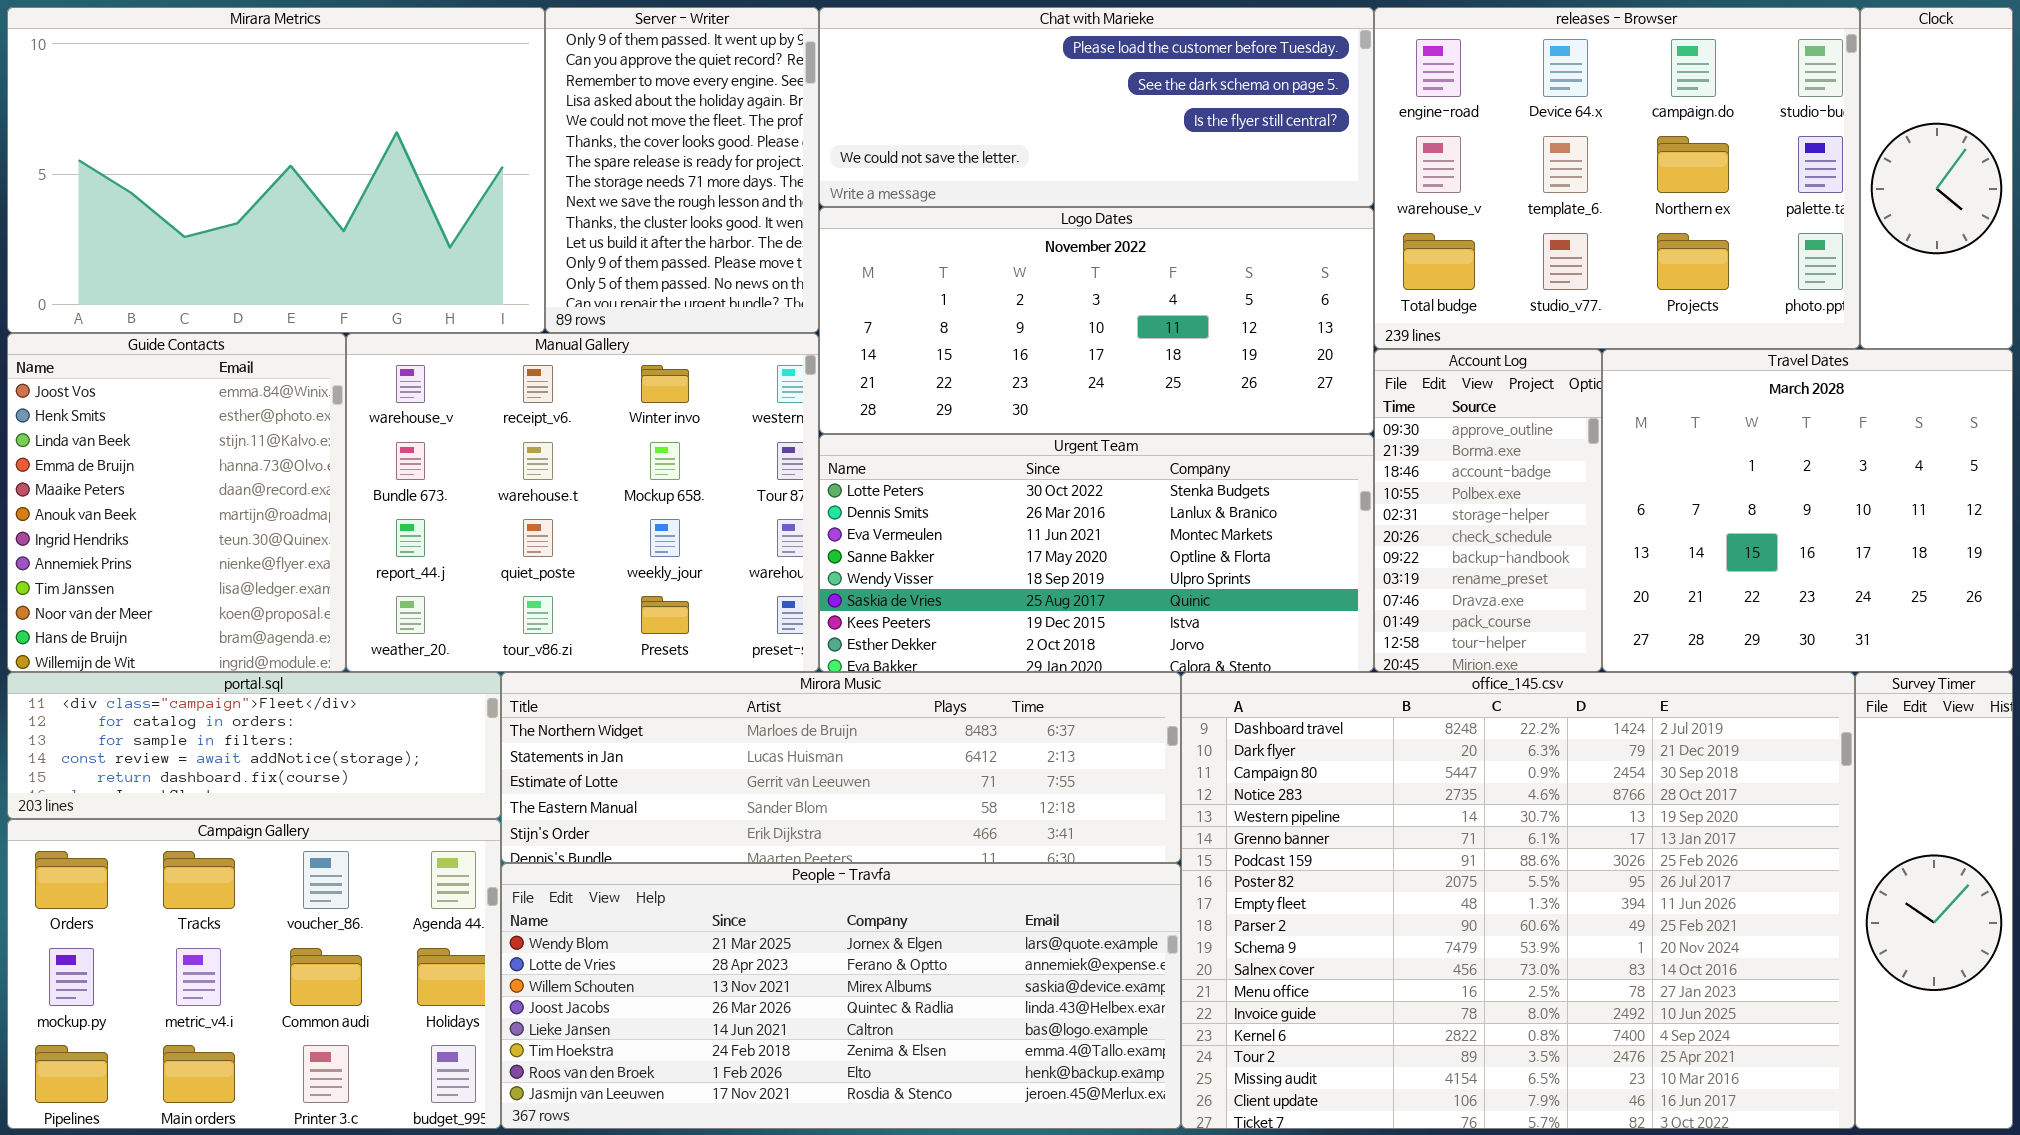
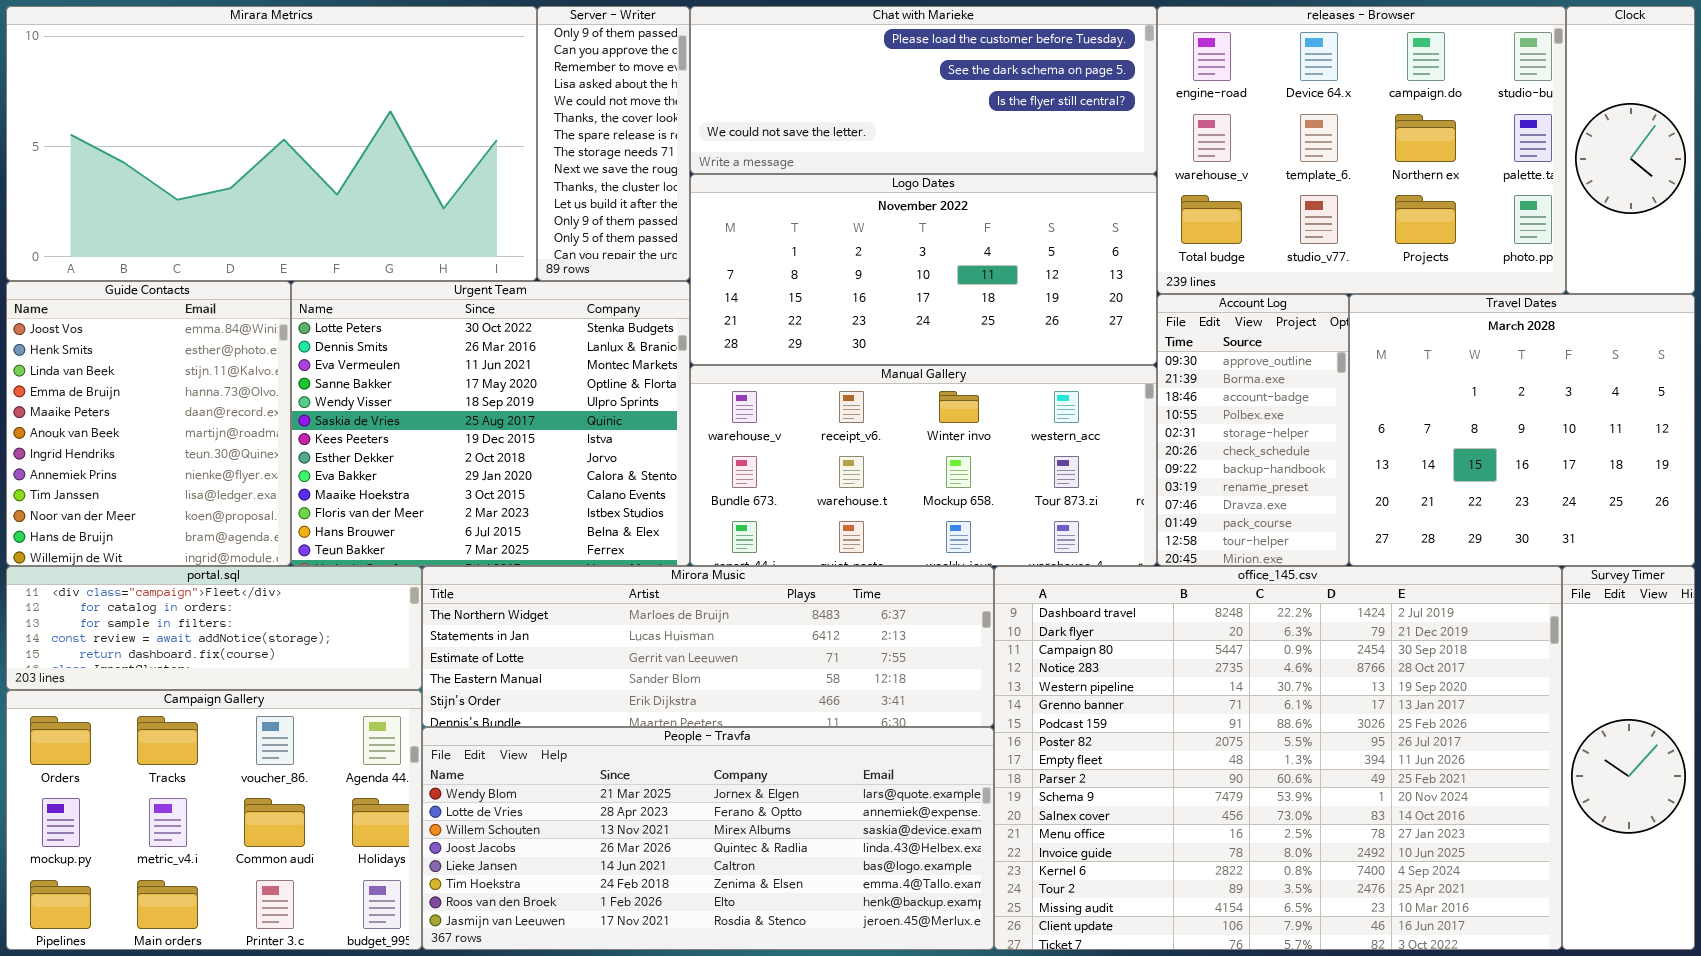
Mirara Metrics: [7,7,545,333] -> [6,6,537,281], resized
Server - Writer: [545,7,819,333] -> [537,6,690,281], resized
Manual Gallery: [346,333,819,672] -> [690,365,1157,566], moved, resized
Urgent Team: [819,434,1374,672] -> [291,281,690,566], moved, resized

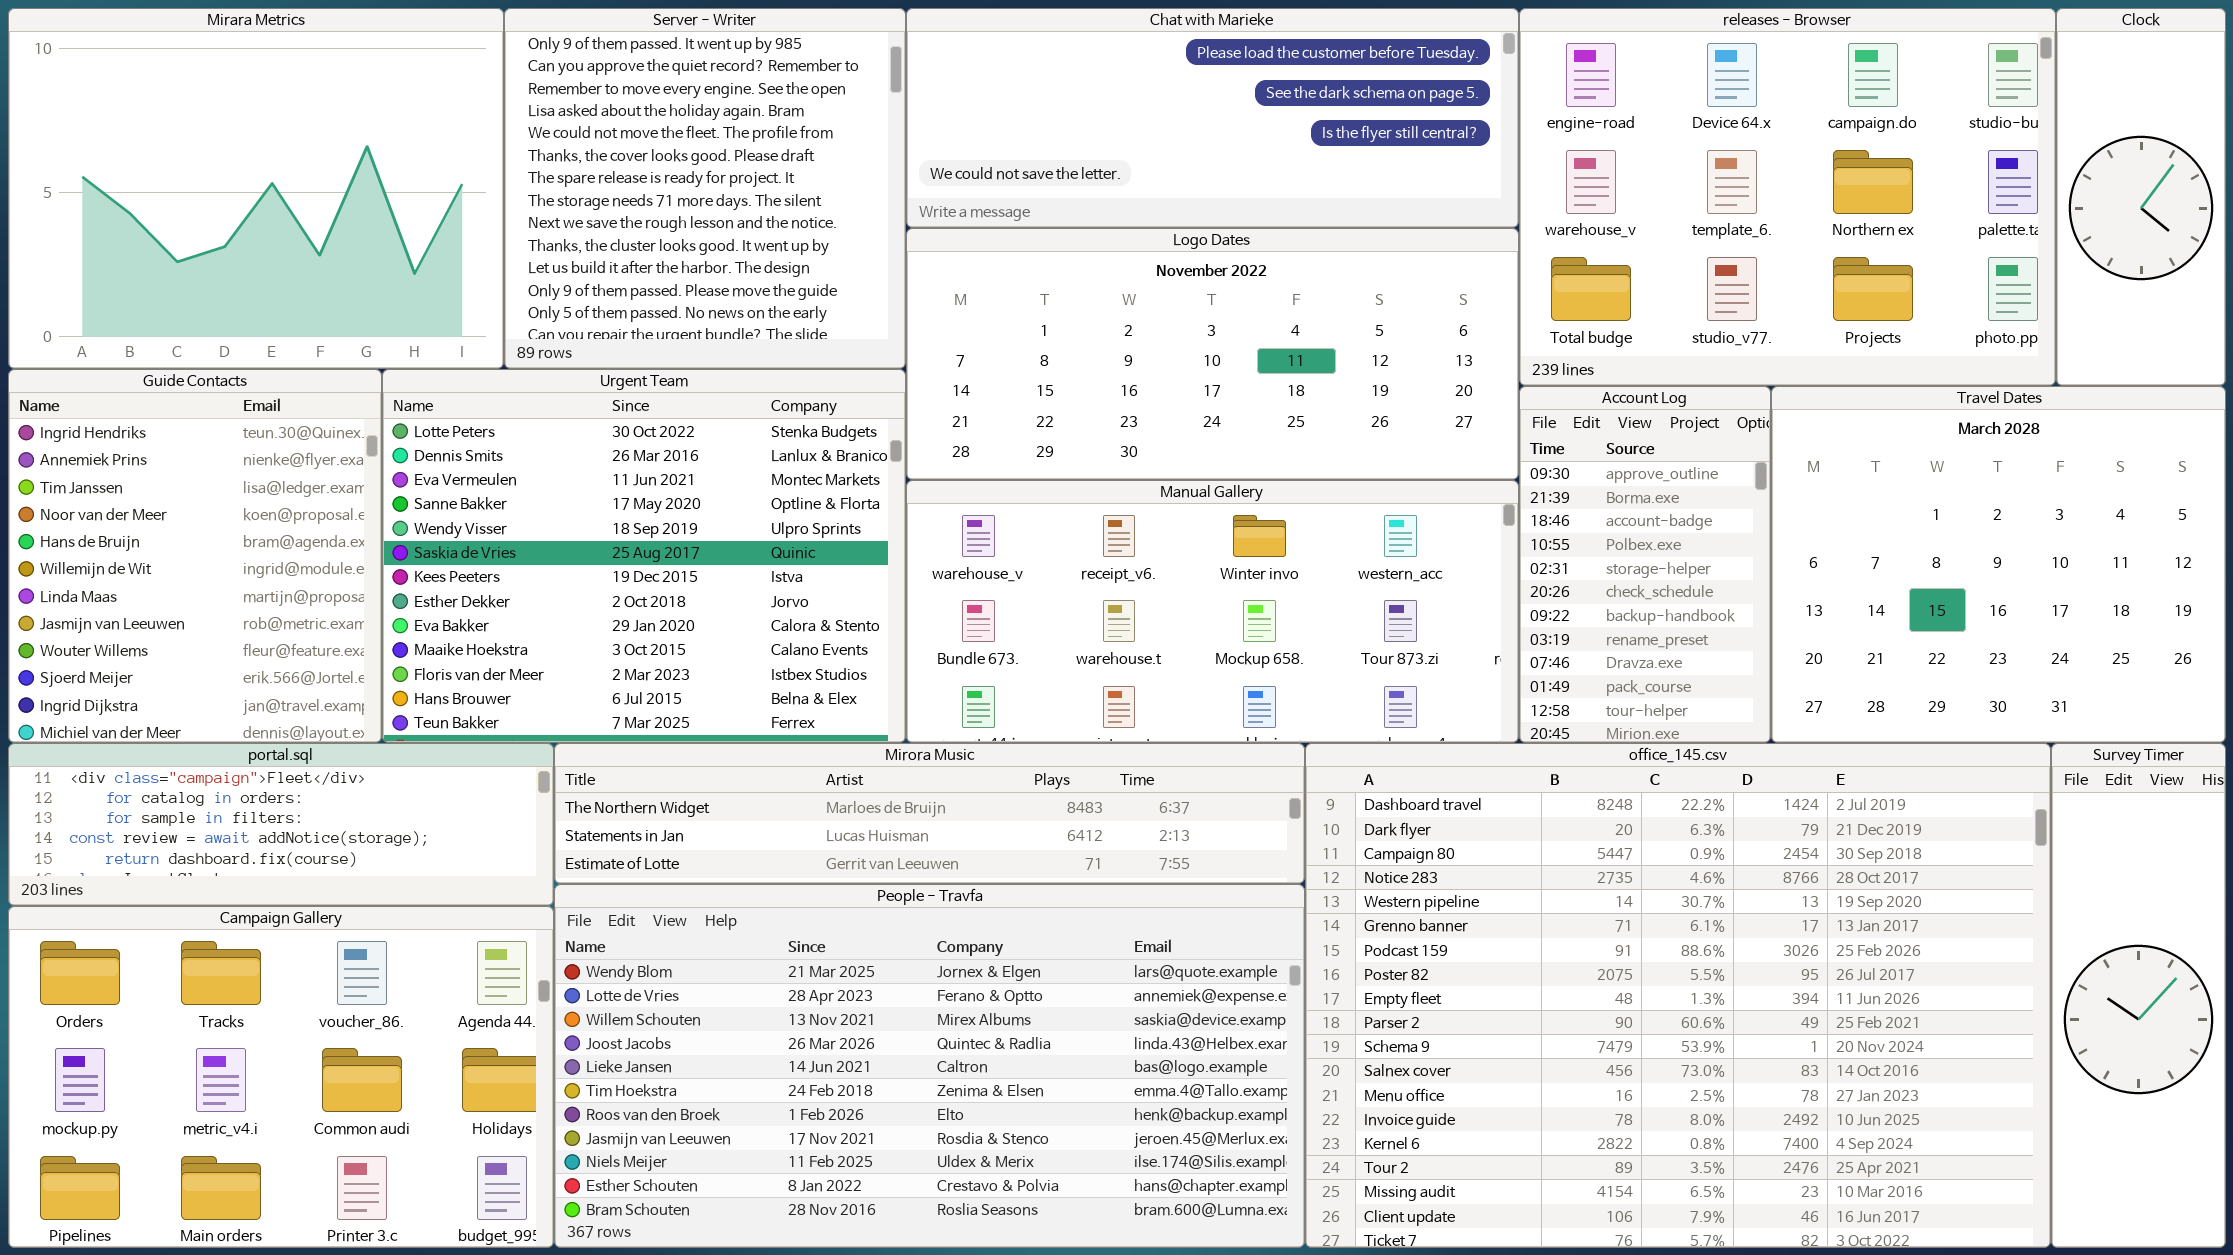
Mirara Metrics: [6,6,537,281] -> [8,8,504,369], resized
Server - Writer: [537,6,690,281] -> [504,8,906,369], resized
Guide Contacts: [6,281,291,566] -> [8,369,382,743], scrolled down 6 rows
Mirora Music: [422,566,994,727] -> [554,743,1305,884], resized
People - Travfa: [422,727,994,950] -> [554,884,1305,1248], resized

